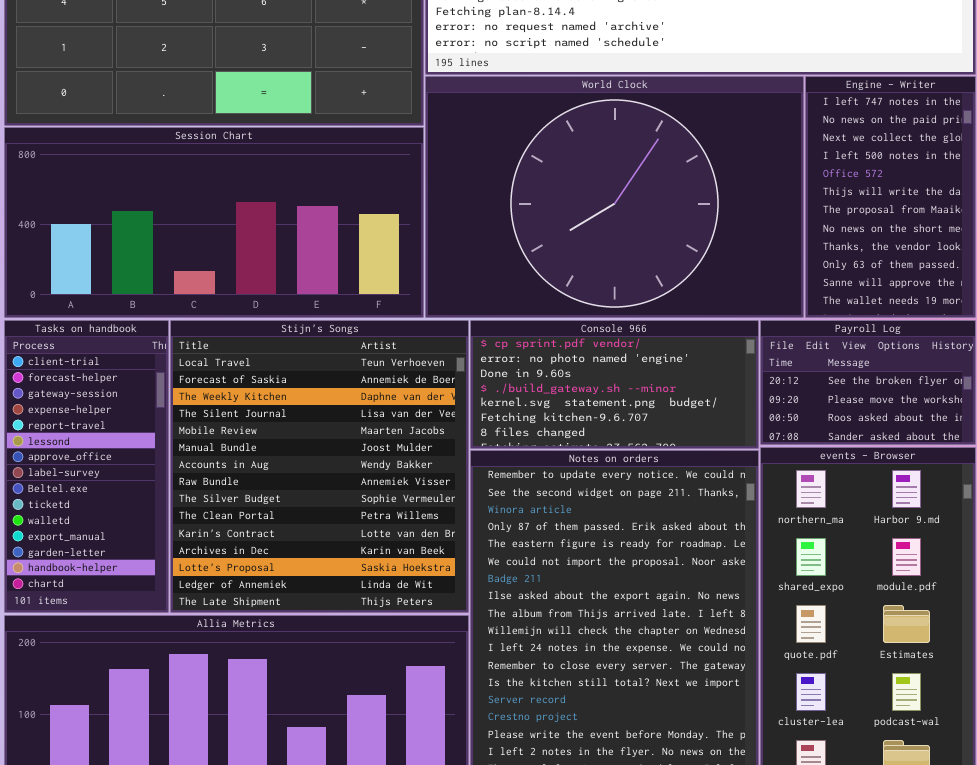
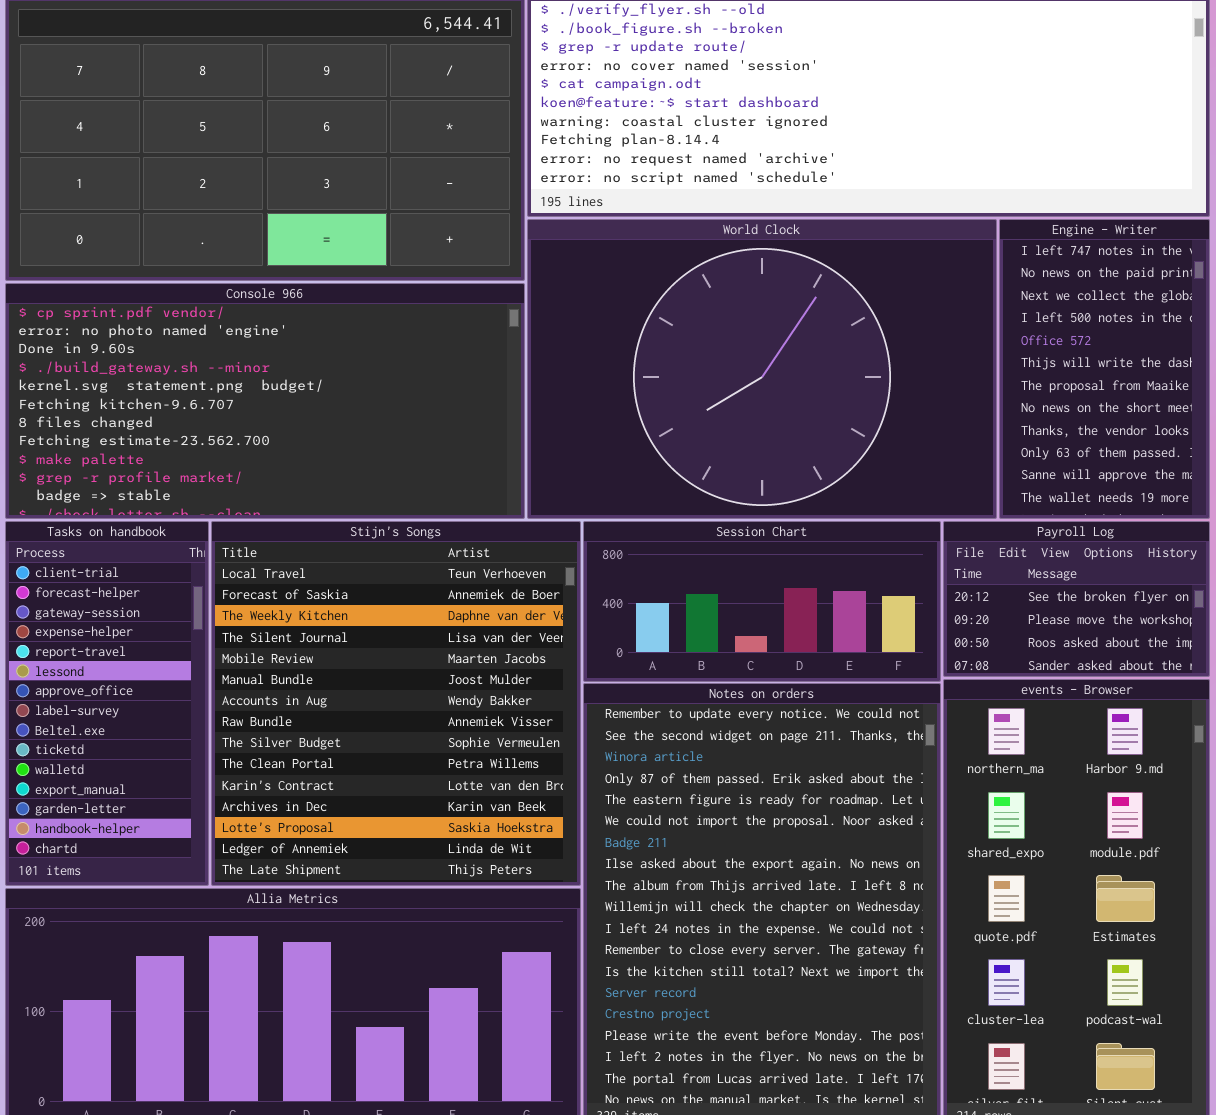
Session Chart: [4,127,424,318] -> [583,521,941,682], moved, resized
Console 966: [470,320,759,449] -> [5,283,525,519], moved, resized

